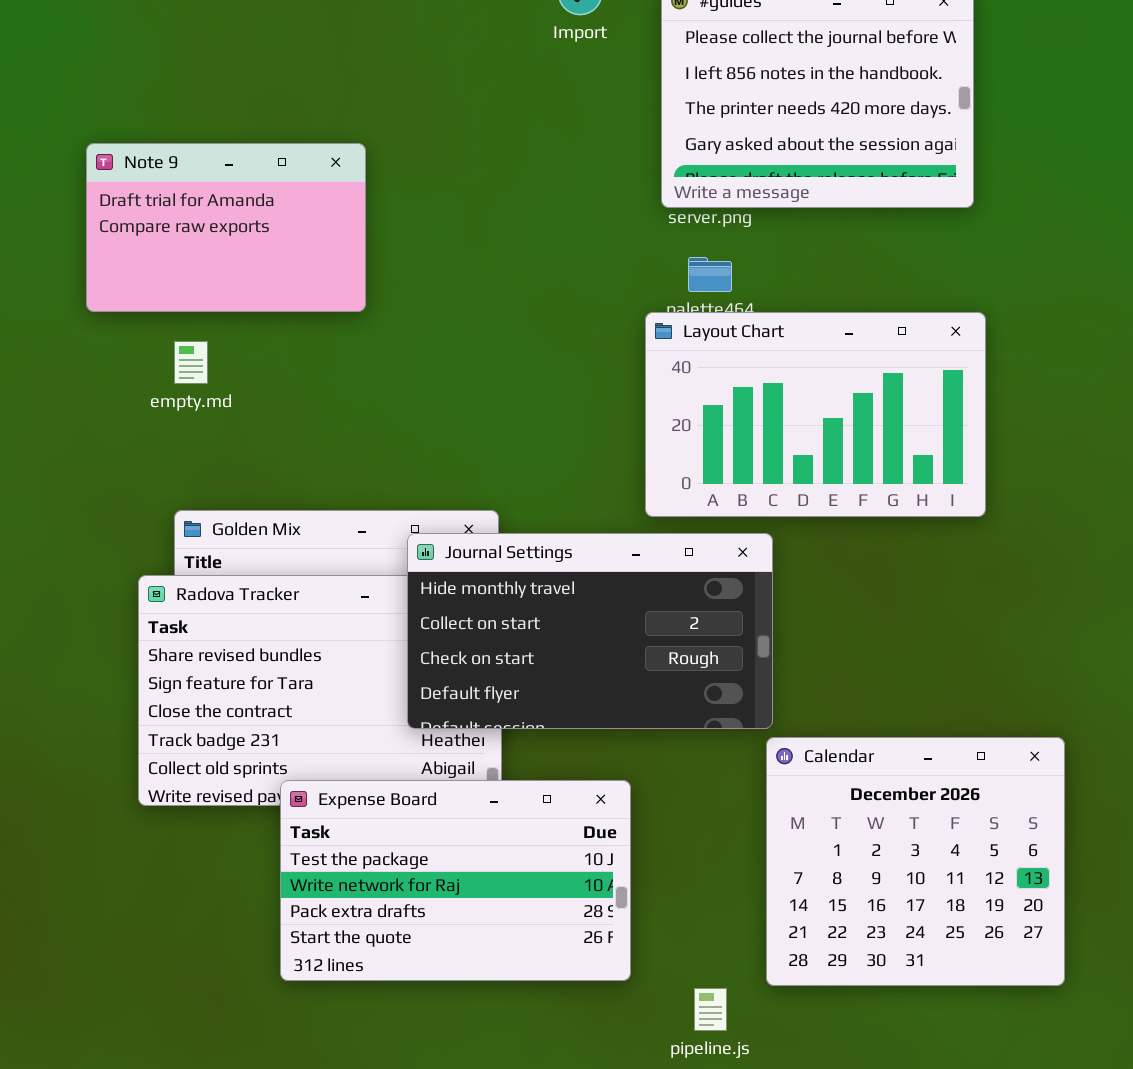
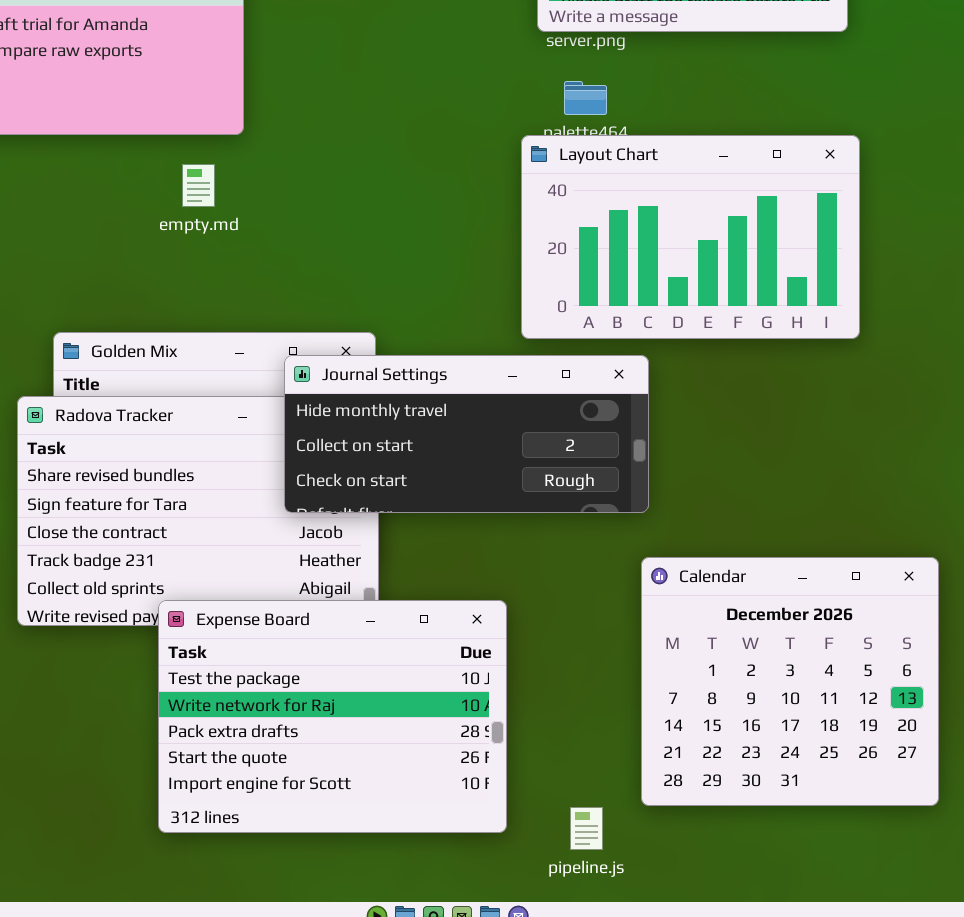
empty.md: [174,341,208,384] -> [182,164,215,207], moved
Journal Settings: [407,533,773,729] -> [284,355,649,513], resized
Expense Board: [280,780,631,981] -> [158,600,507,833], resized

